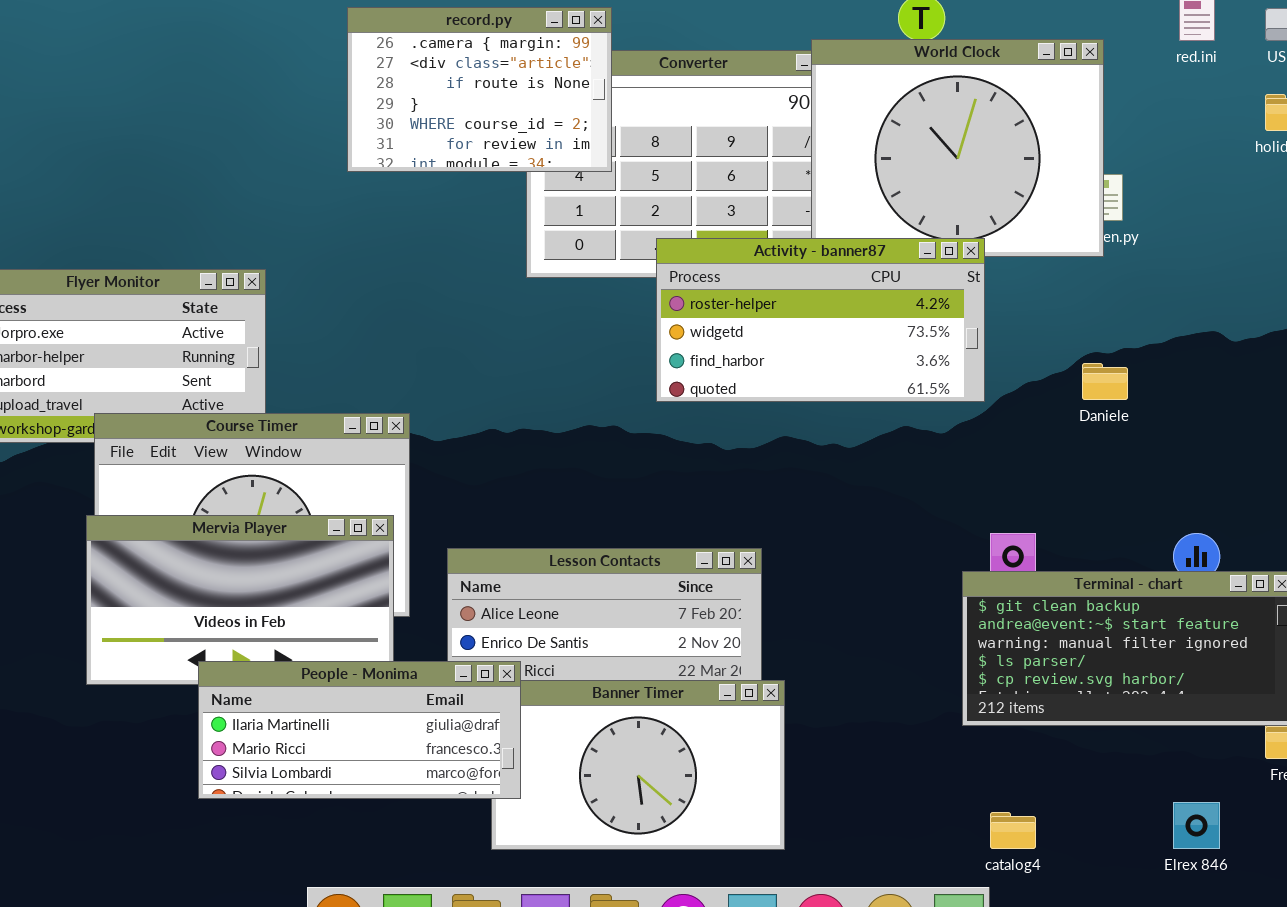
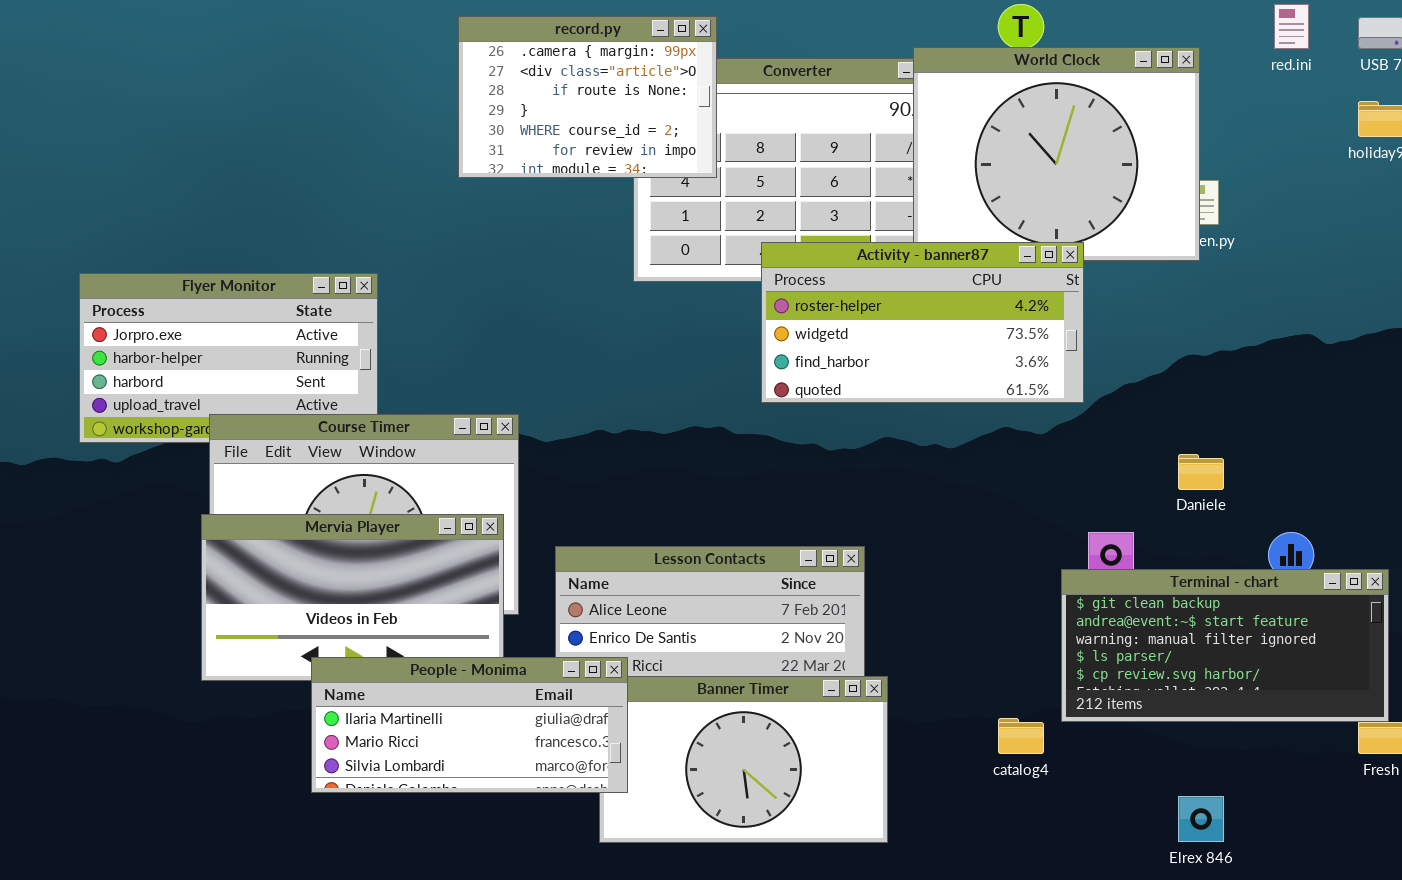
Daniele: [1082,363,1128,400] -> [1178,454,1224,490], moved
Elrex 846: [1173,802,1220,849] -> [1178,796,1224,842], moved
catalog4: [990,812,1036,849] -> [998,718,1044,754], moved

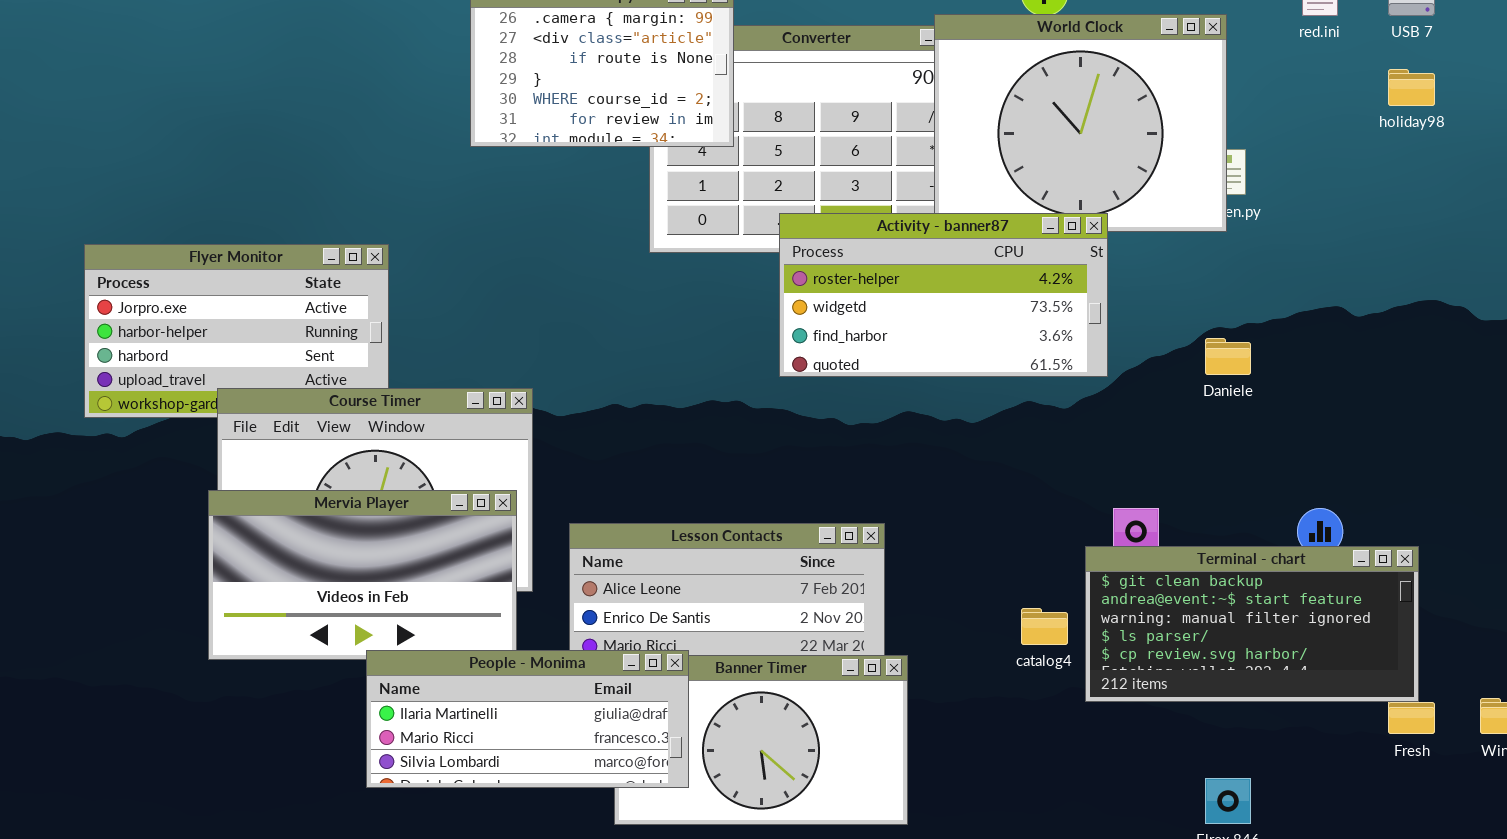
Daniele: [1178,454,1224,490] -> [1205,338,1251,375], moved
People - Monima: [311,657,628,793] -> [366,650,689,788], moved
catalog4: [998,718,1044,754] -> [1021,608,1068,645], moved

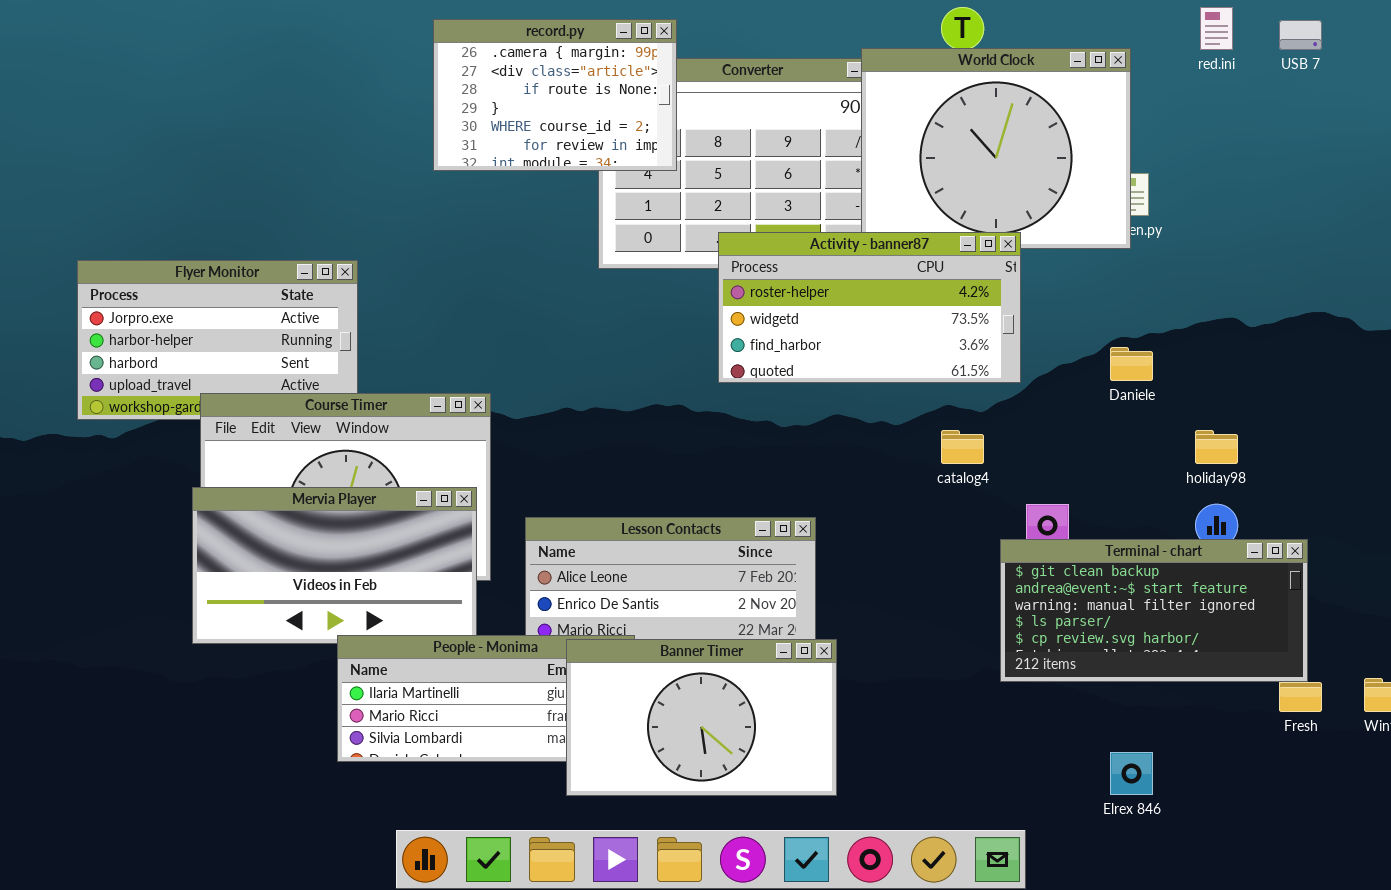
holiday98: [1388,69,1435,106] -> [1195,430,1238,464], moved
catalog4: [1021,608,1068,645] -> [941,430,984,464], moved
Banner Timer: [614,655,908,825] -> [566,639,837,796], raised

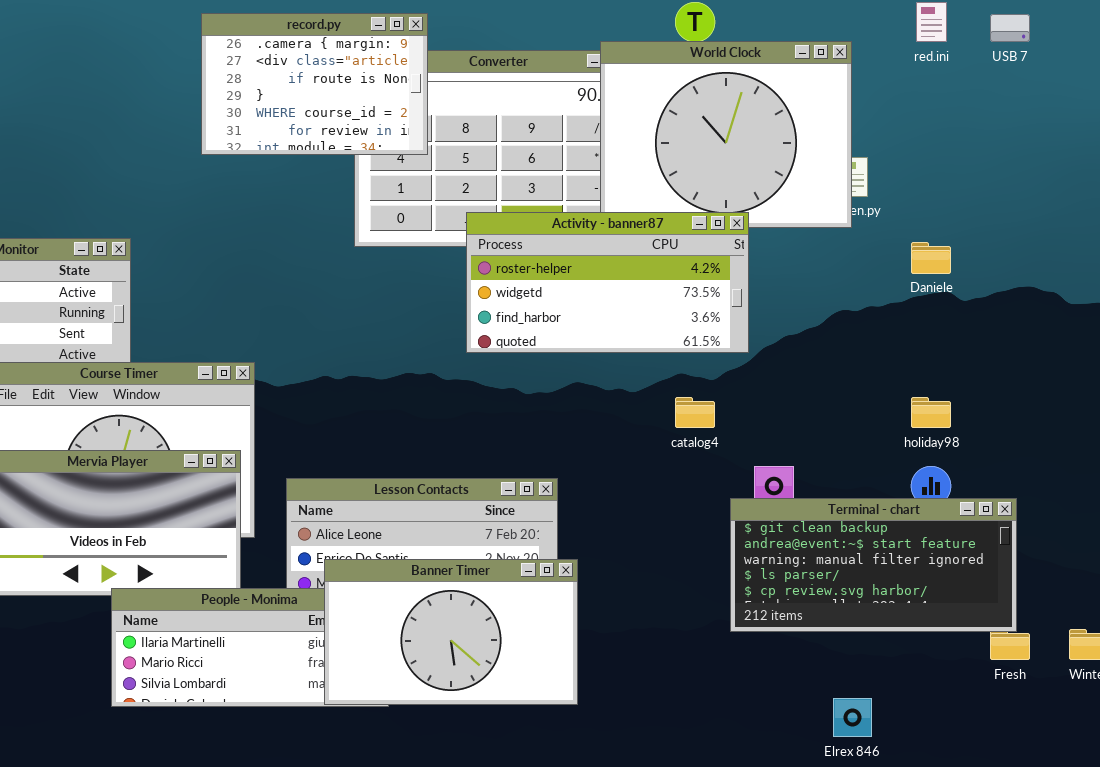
Daniele: [1110,347,1153,381] -> [911,242,951,274], moved
Banner Timer: [566,639,837,796] -> [324,559,578,705], moved

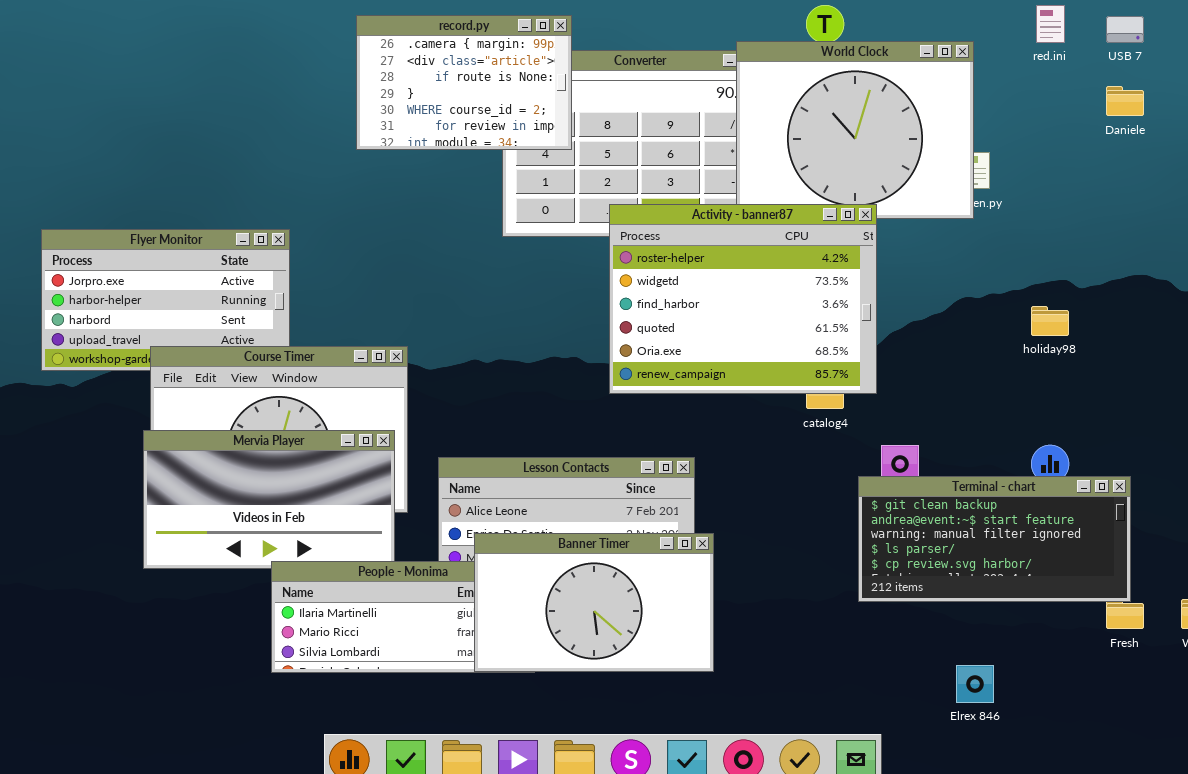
Activity - banner87: [466,212,749,353] -> [609,204,877,394], resized
Daniele: [911,242,951,274] -> [1106,86,1144,116], moved
holiday98: [911,397,951,428] -> [1031,306,1069,336], moved

